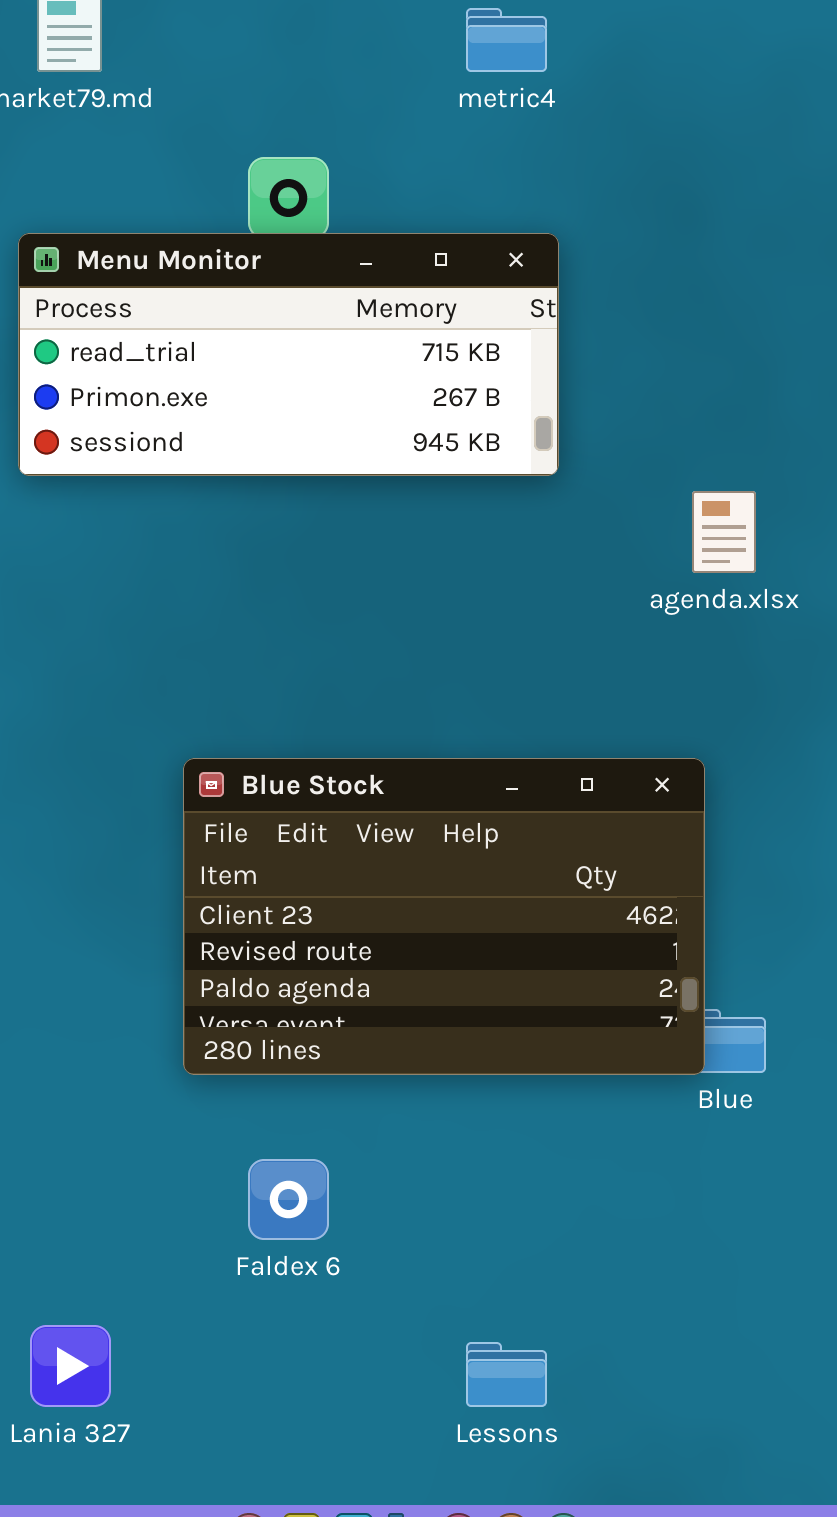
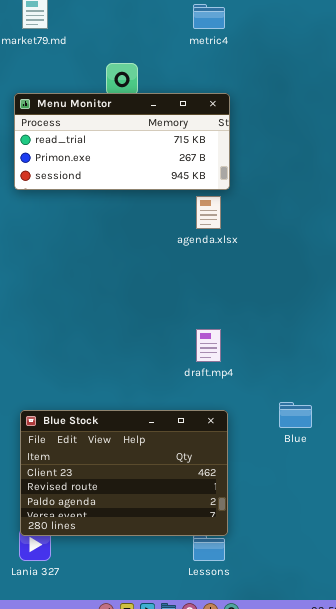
agenda.xlsx: [692,491,756,573] -> [196,196,221,229], moved
Blue Stock: [183,758,705,1075] -> [20,410,228,536], moved

